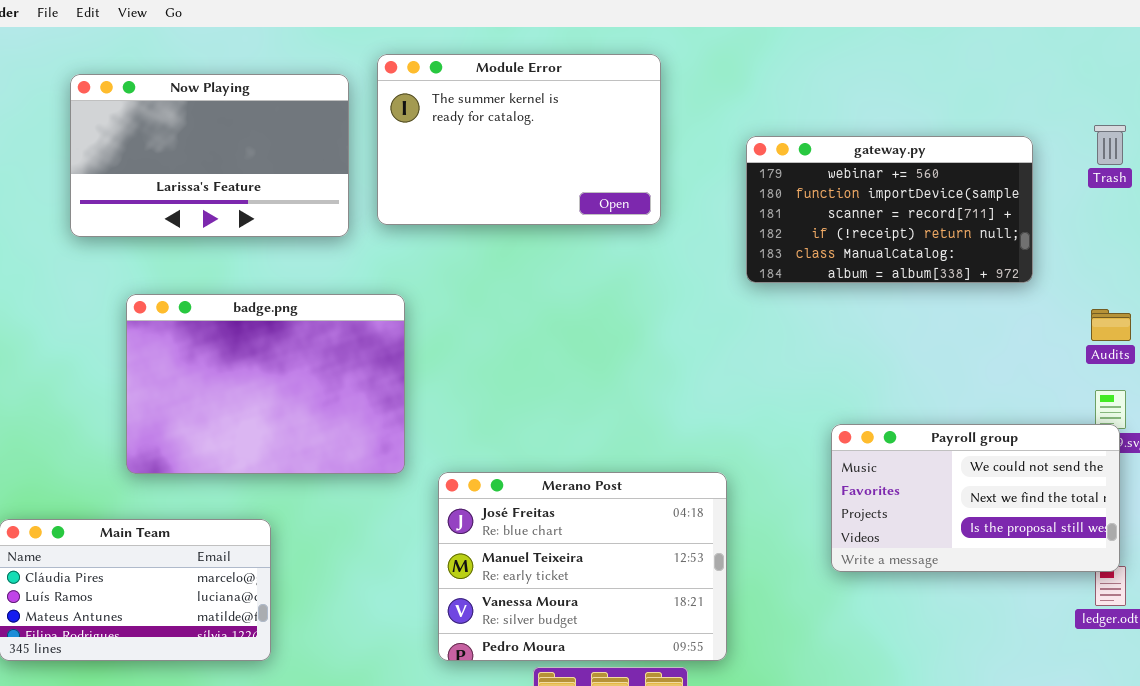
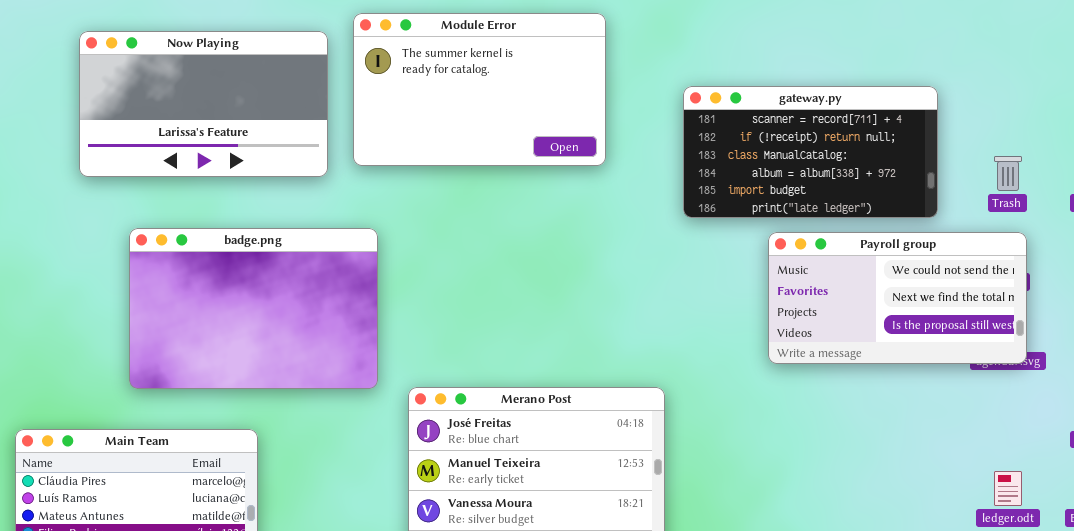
Trash: [1094,125,1126,165] -> [994,156,1022,191], moved
gateway.py: [746,136,1033,283] -> [683,86,938,218], scrolled down 2 rows
Payroll group: [831,424,1120,572] -> [768,232,1027,364], moved

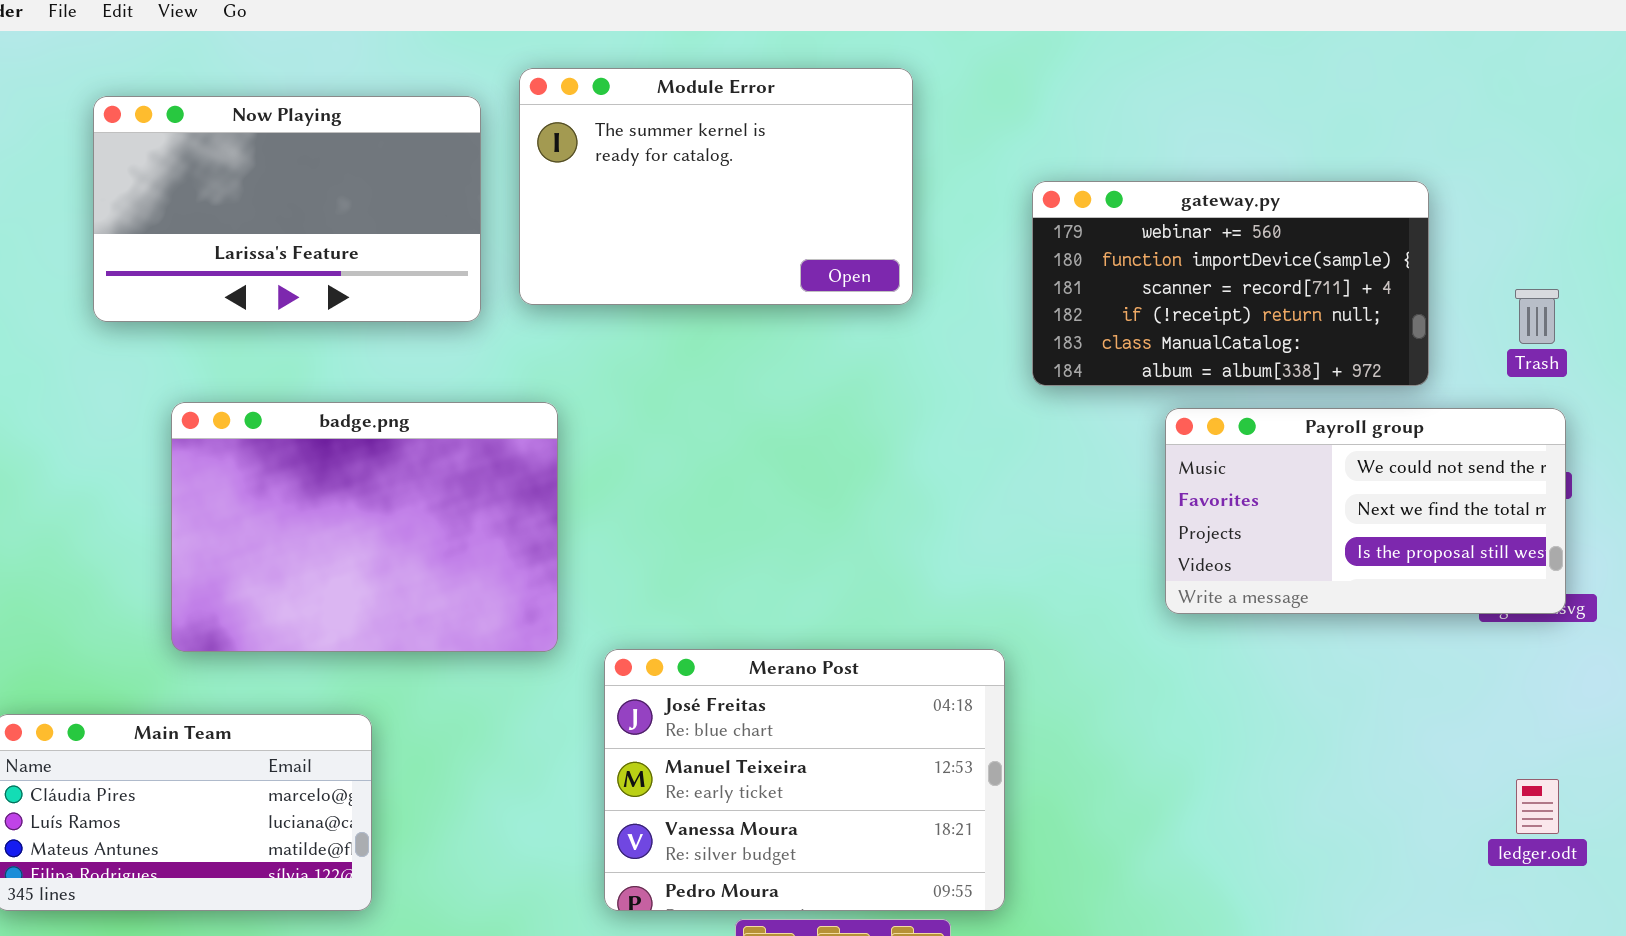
gateway.py: [683,86,938,218] -> [1032,181,1429,386], scrolled up 2 rows

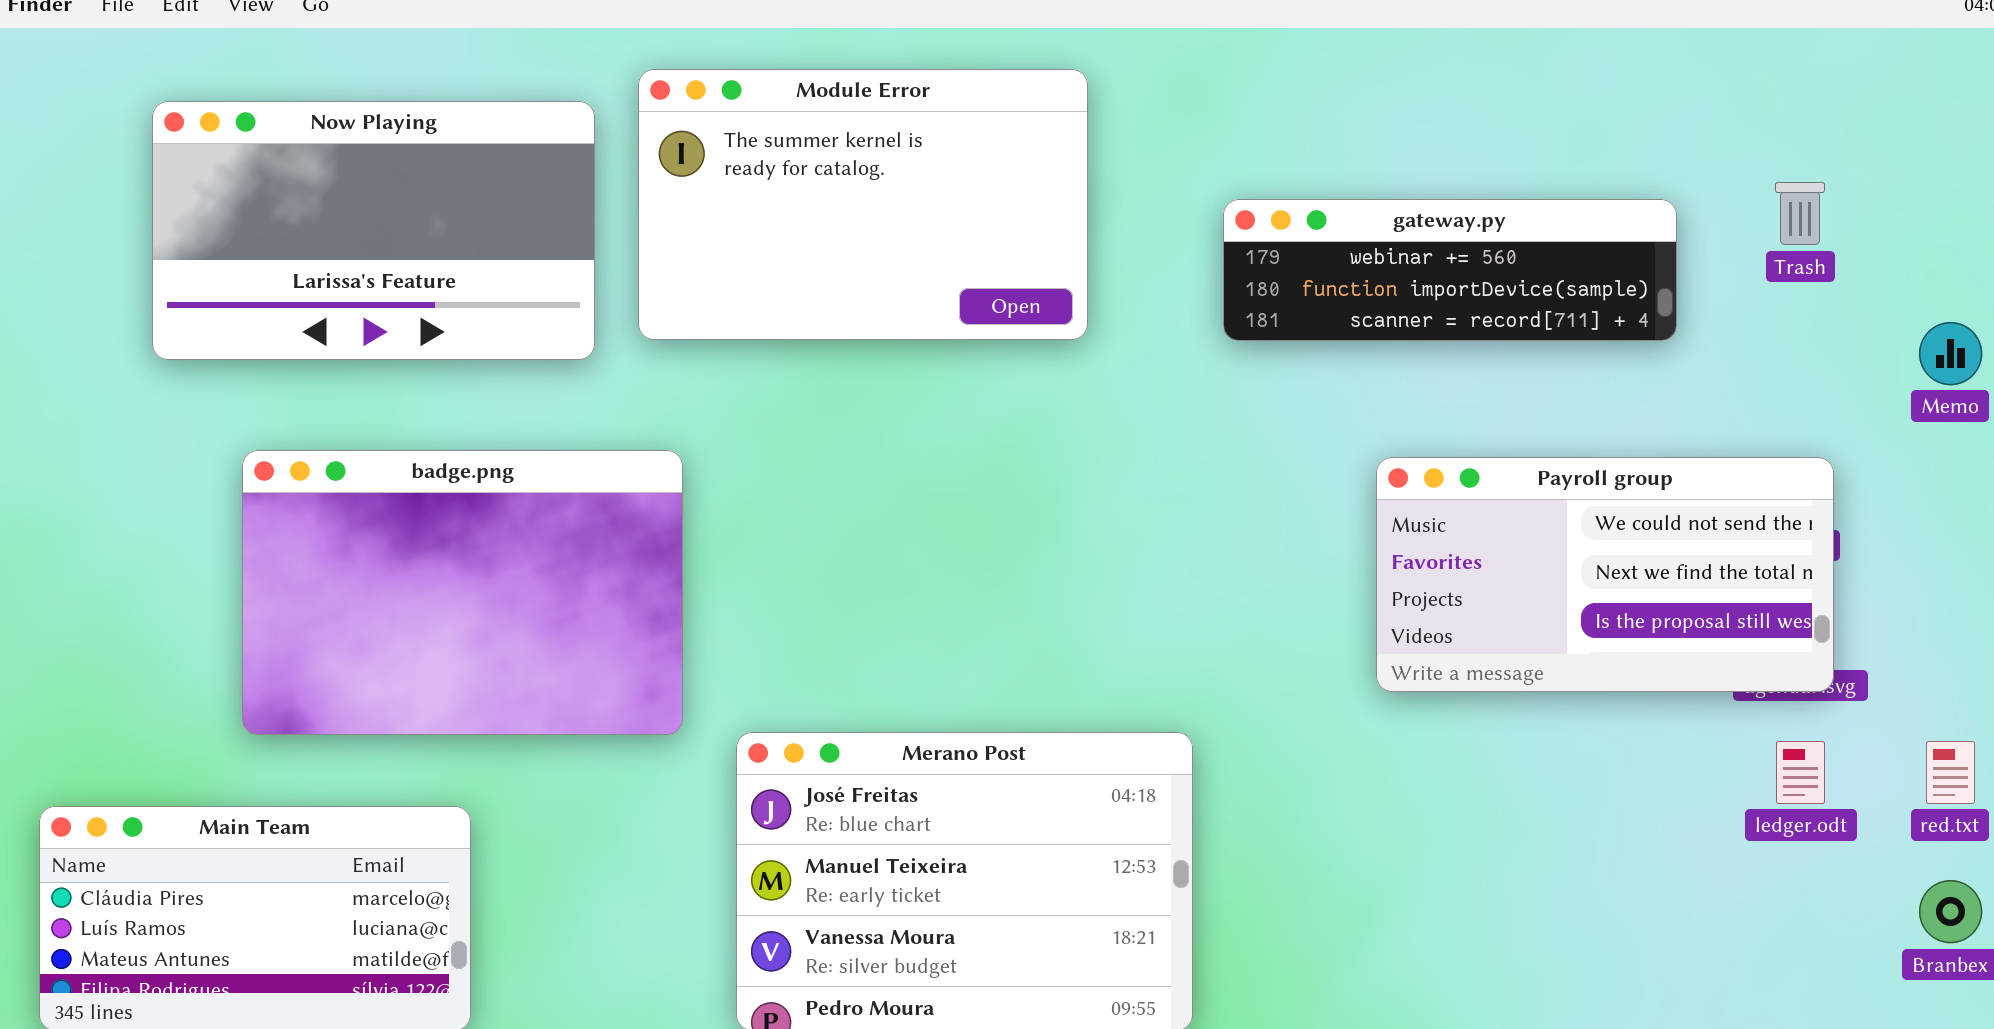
gateway.py: [1032,181,1429,386] -> [1223,199,1677,341], resized
Trash: [1515,289,1559,344] -> [1775,182,1825,245], moved
ledger.odt: [1516,779,1559,834] -> [1776,741,1825,804], moved

